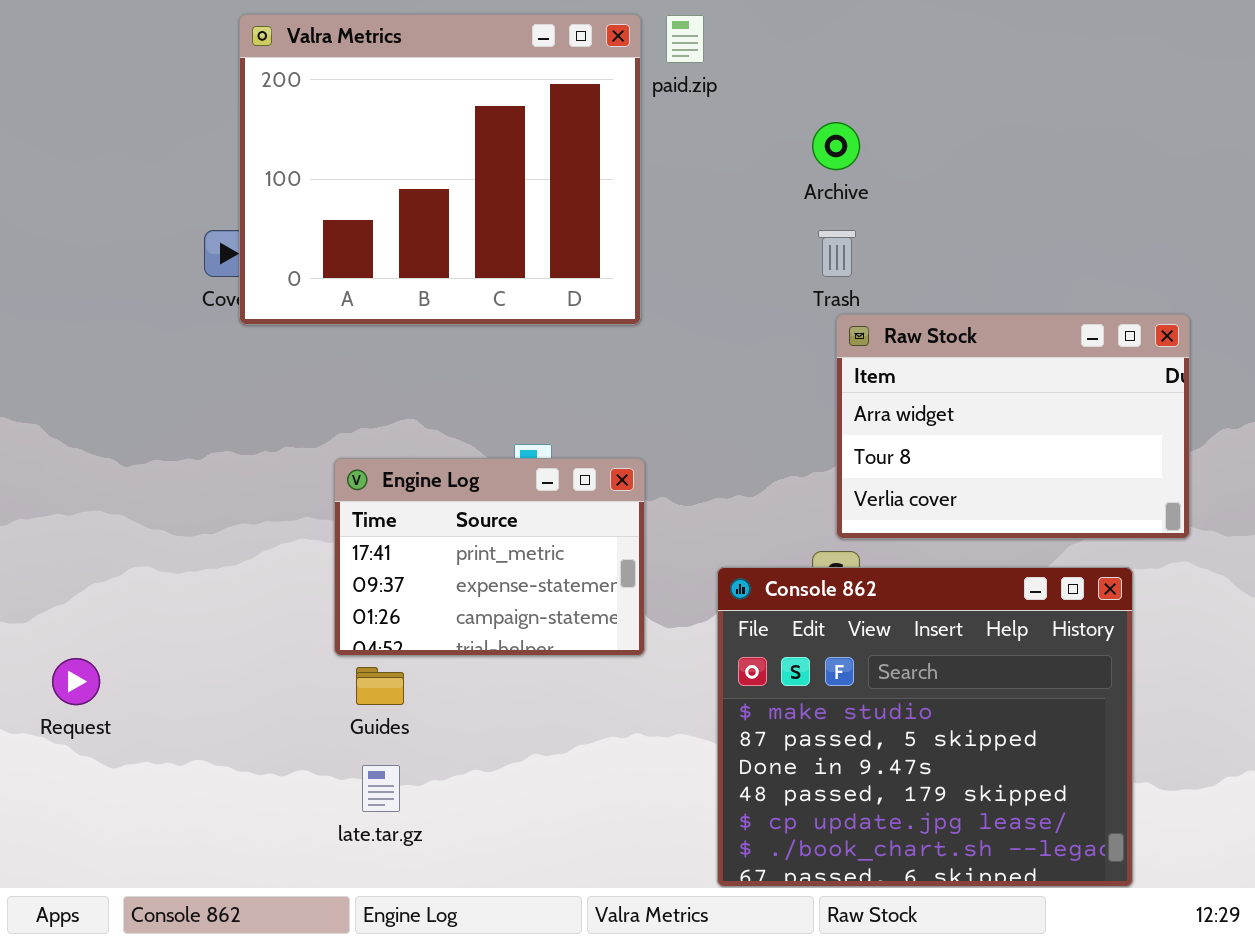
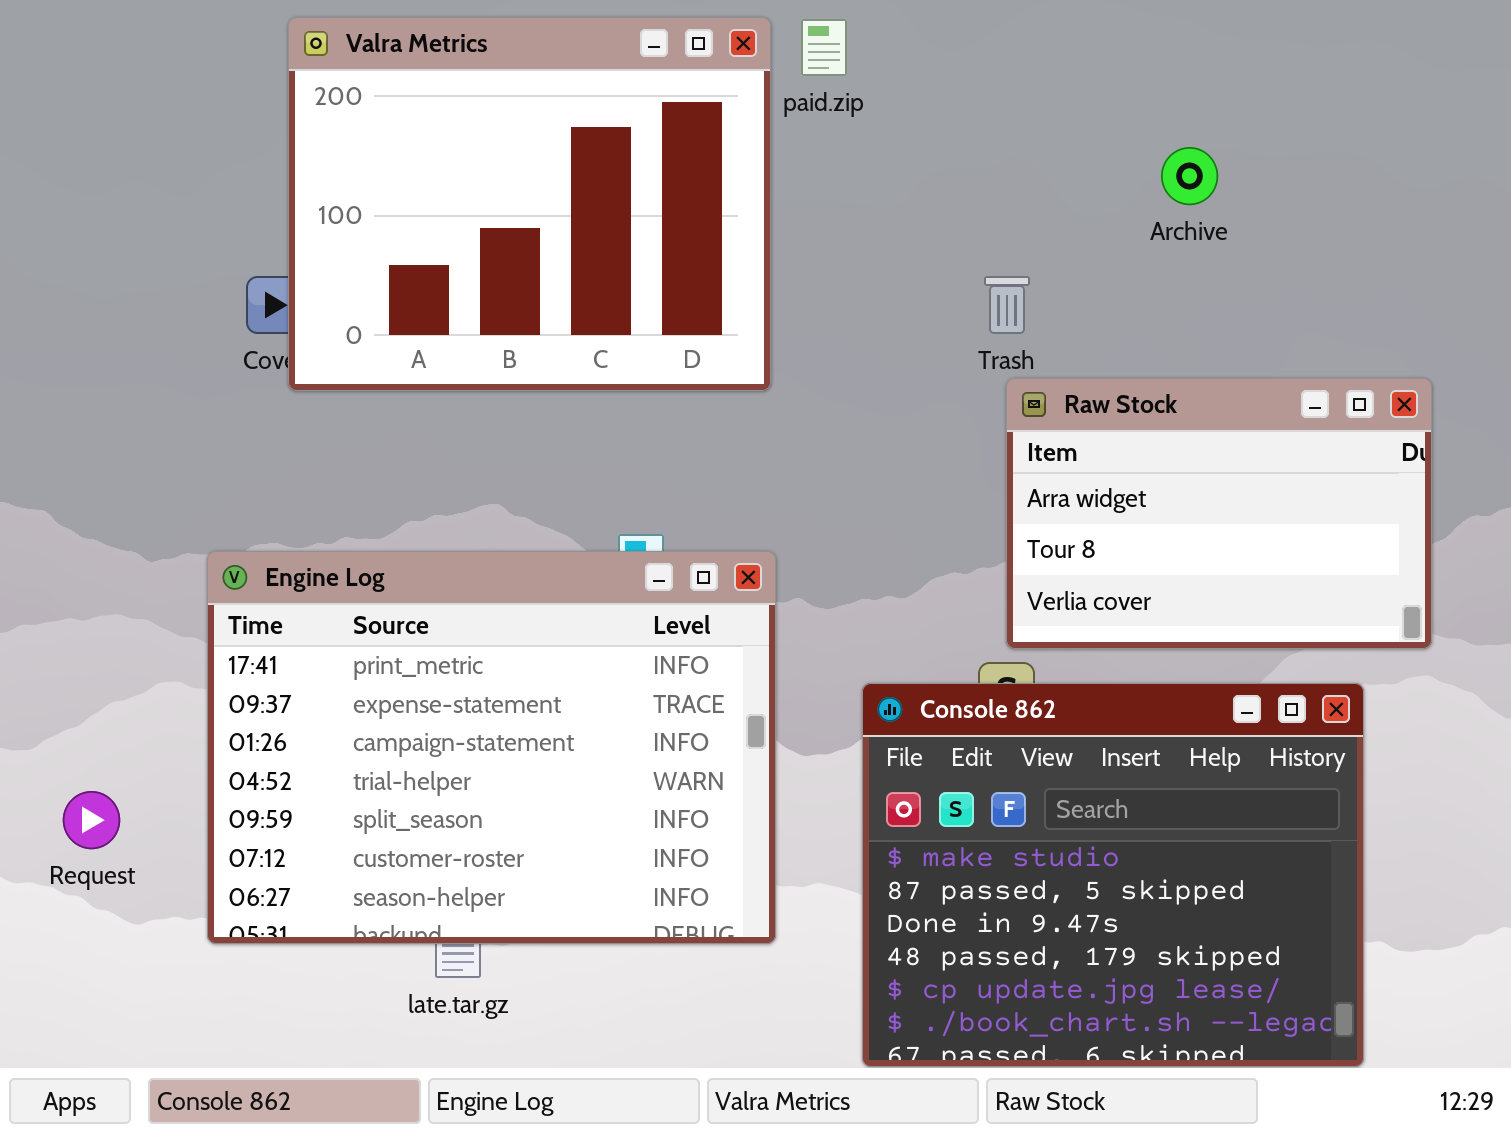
Archive: [812,122,860,170] -> [1161,147,1218,205], moved
Engine Log: [334,458,645,656] -> [207,551,776,944], resized

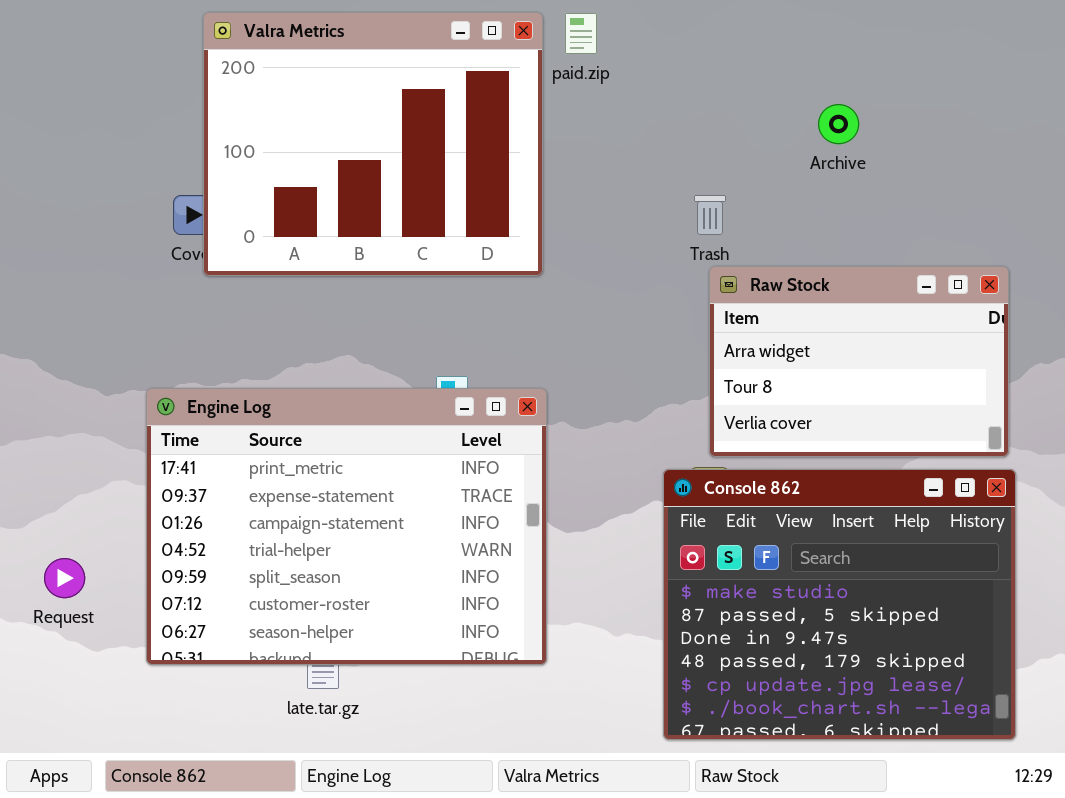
Console 862: [862,683,1364,1067] -> [663,469,1016,740], moved

